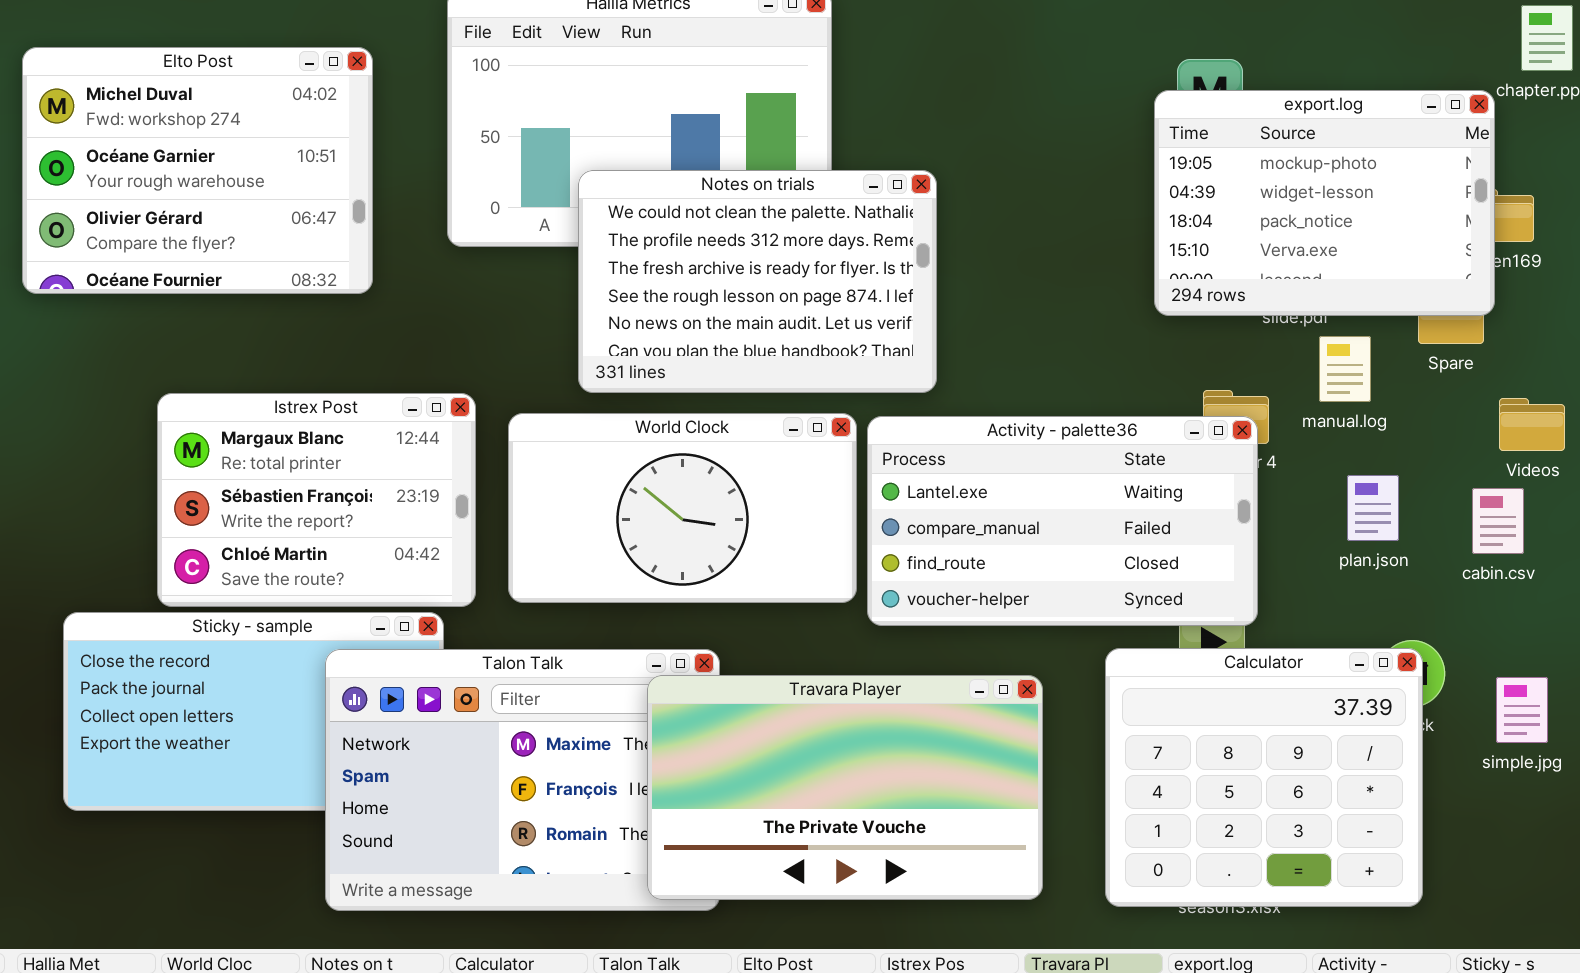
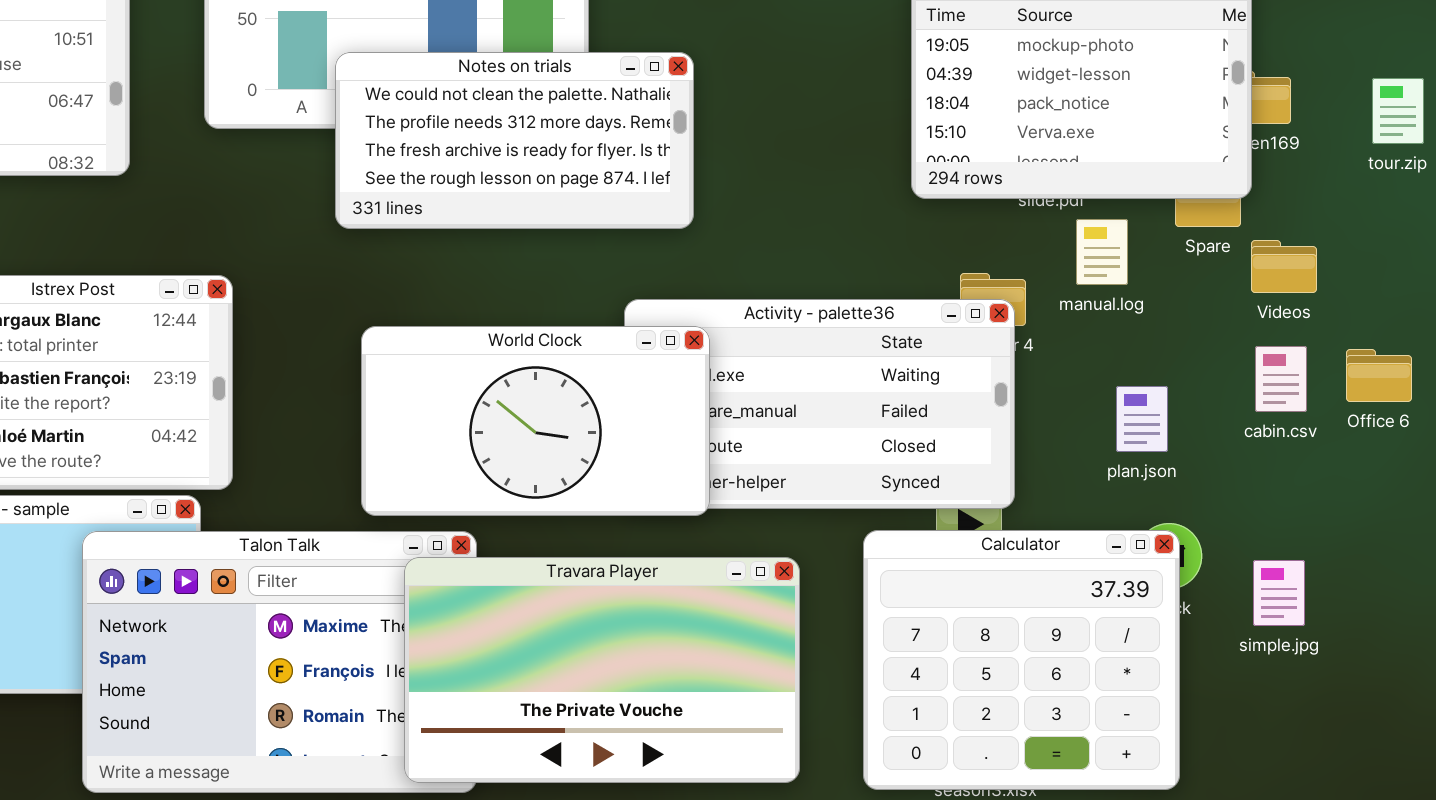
Notes on trials: [578,170,937,393] -> [335,52,694,229], resized
Videos: [1499,398,1565,451] -> [1251,240,1317,293], moved
World Clock: [508,413,857,603] -> [361,326,710,516], moved
plan.json: [1347,475,1399,541] -> [1116,386,1168,452], moved
cabin.csv: [1472,488,1524,554] -> [1255,346,1307,412], moved

